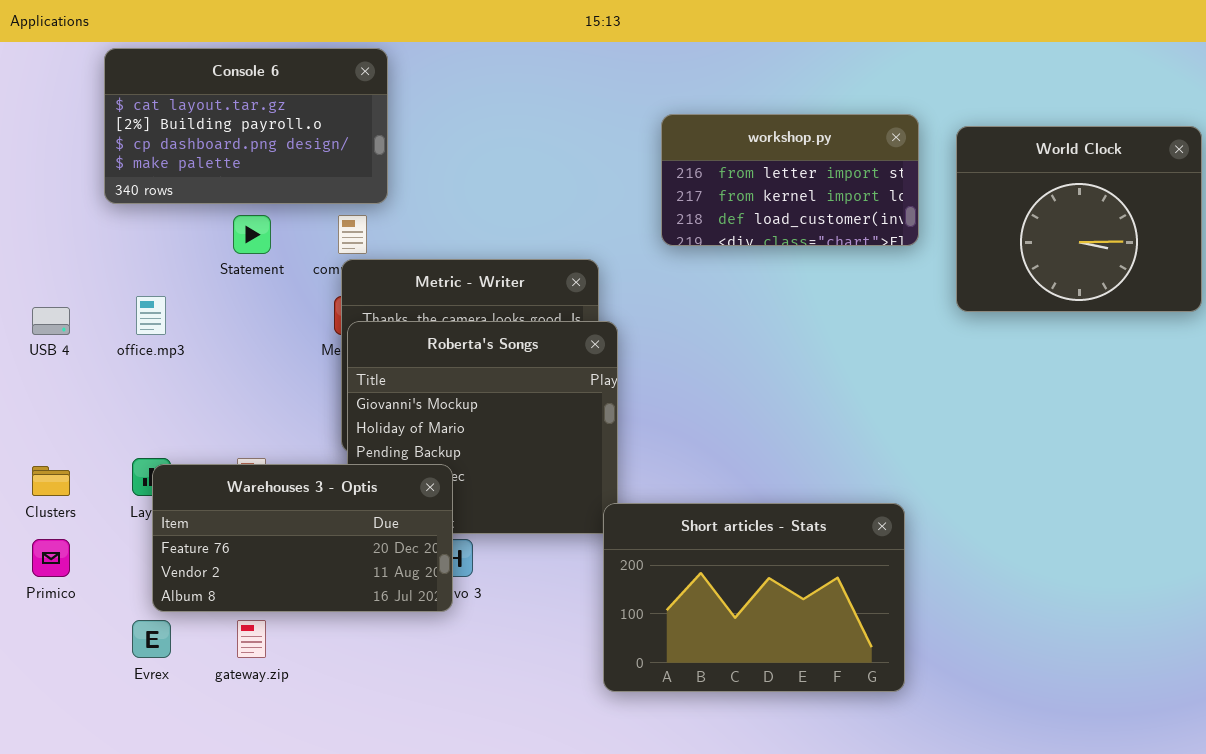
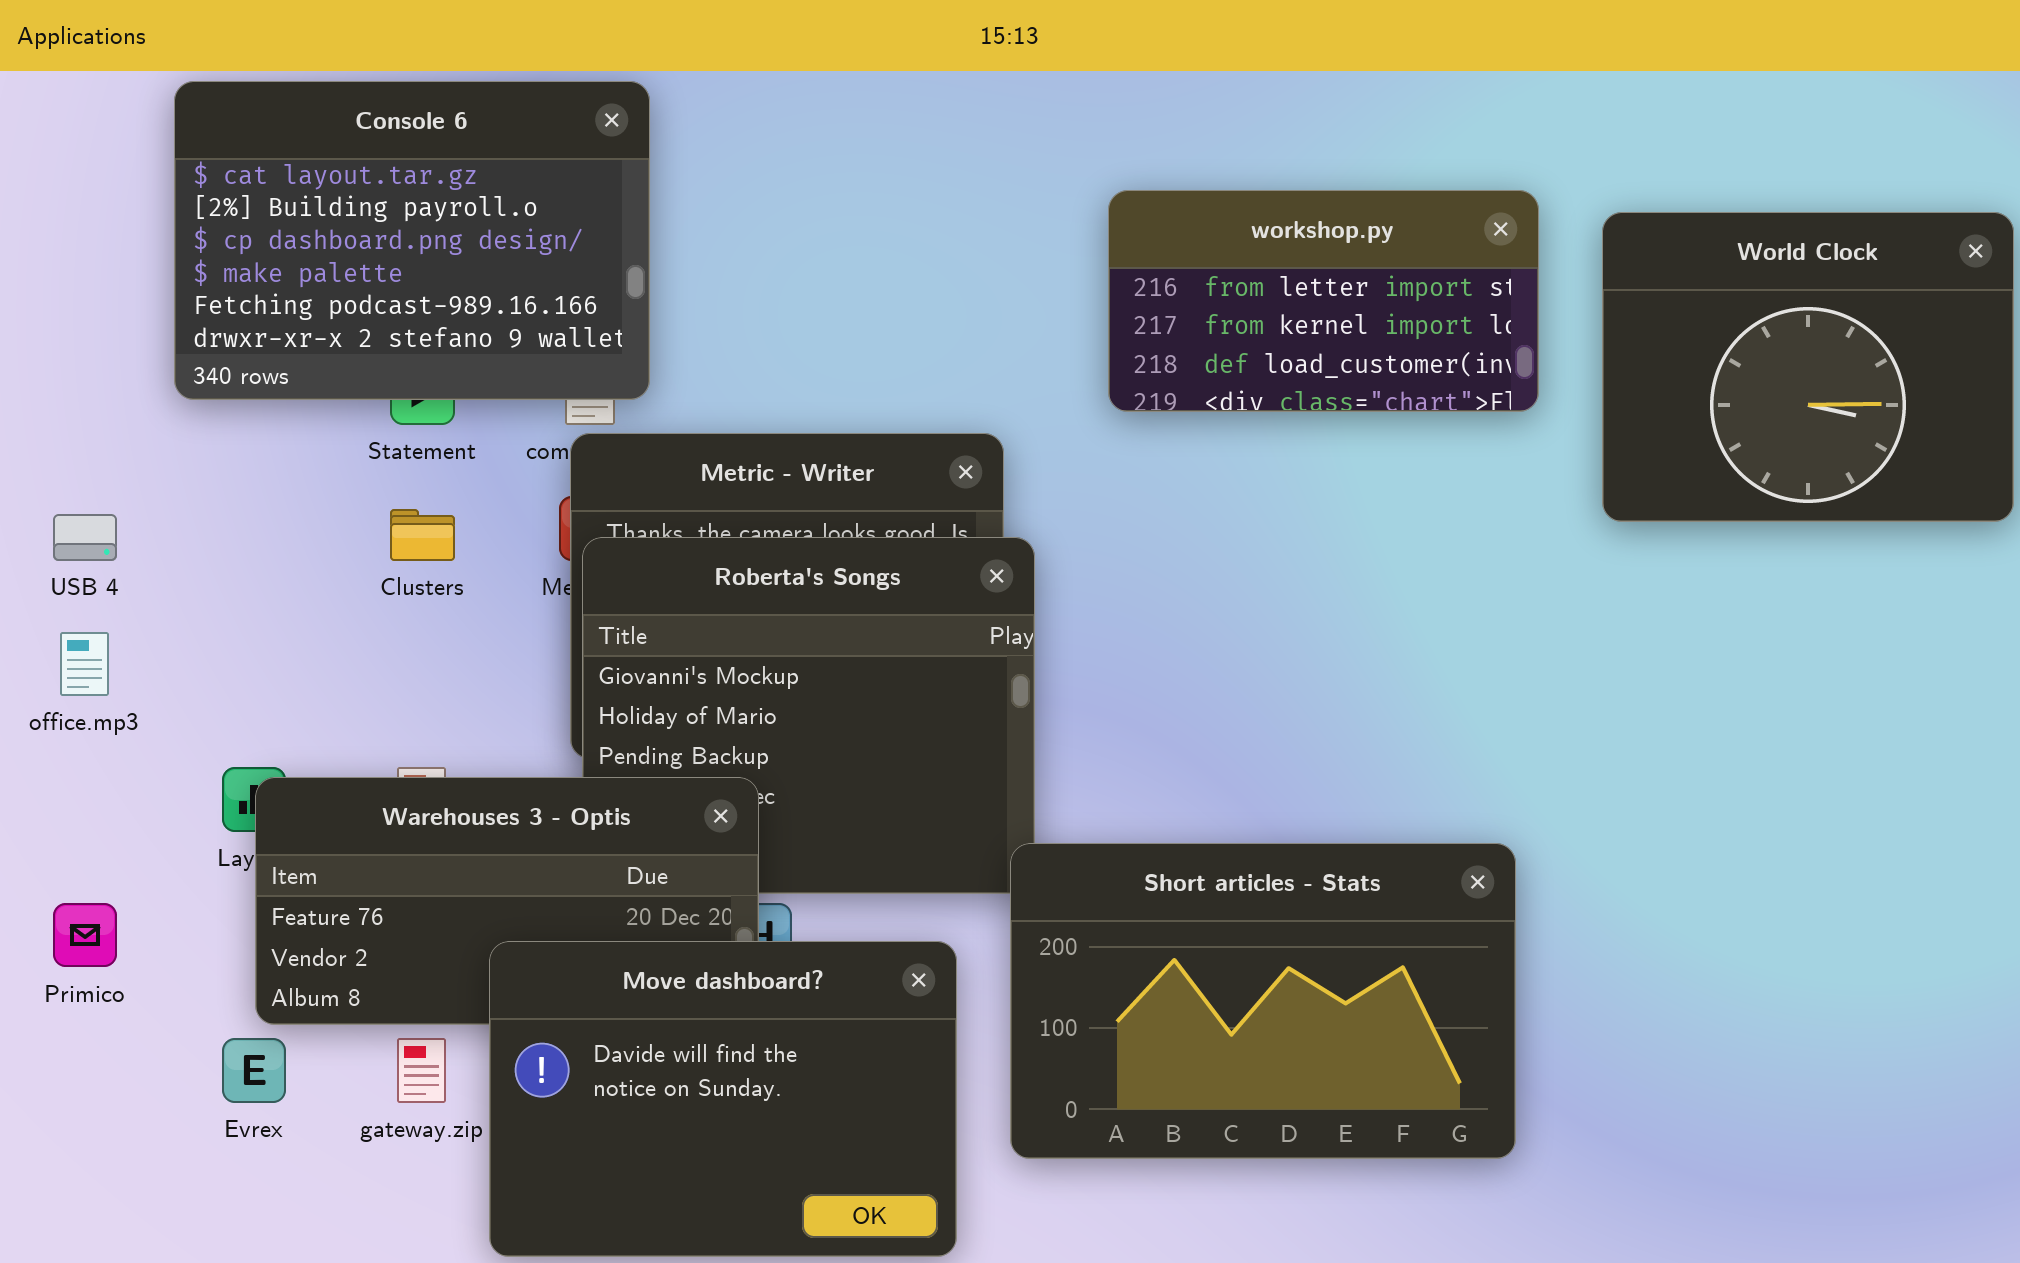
Console 6: [104,48,388,204] -> [174,81,650,400], resized
office.mp3: [136,296,166,335] -> [60,632,109,696], moved
Clusters: [32,466,70,496] -> [390,509,455,561], moved
Move dashboard?: none -> [489,941,957,1257], opened

